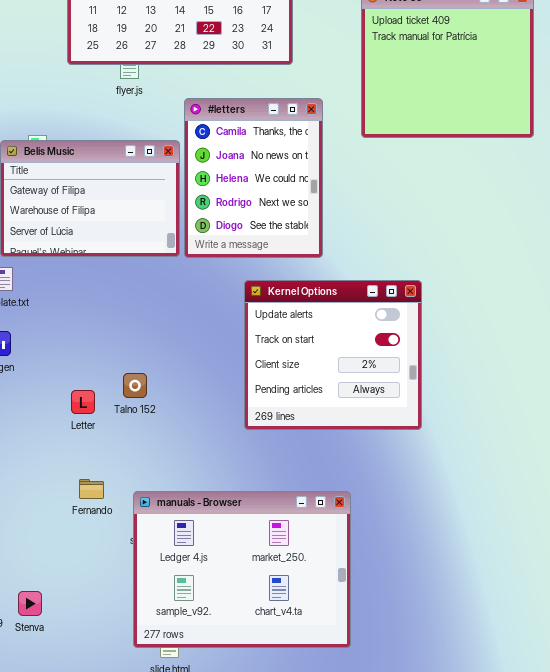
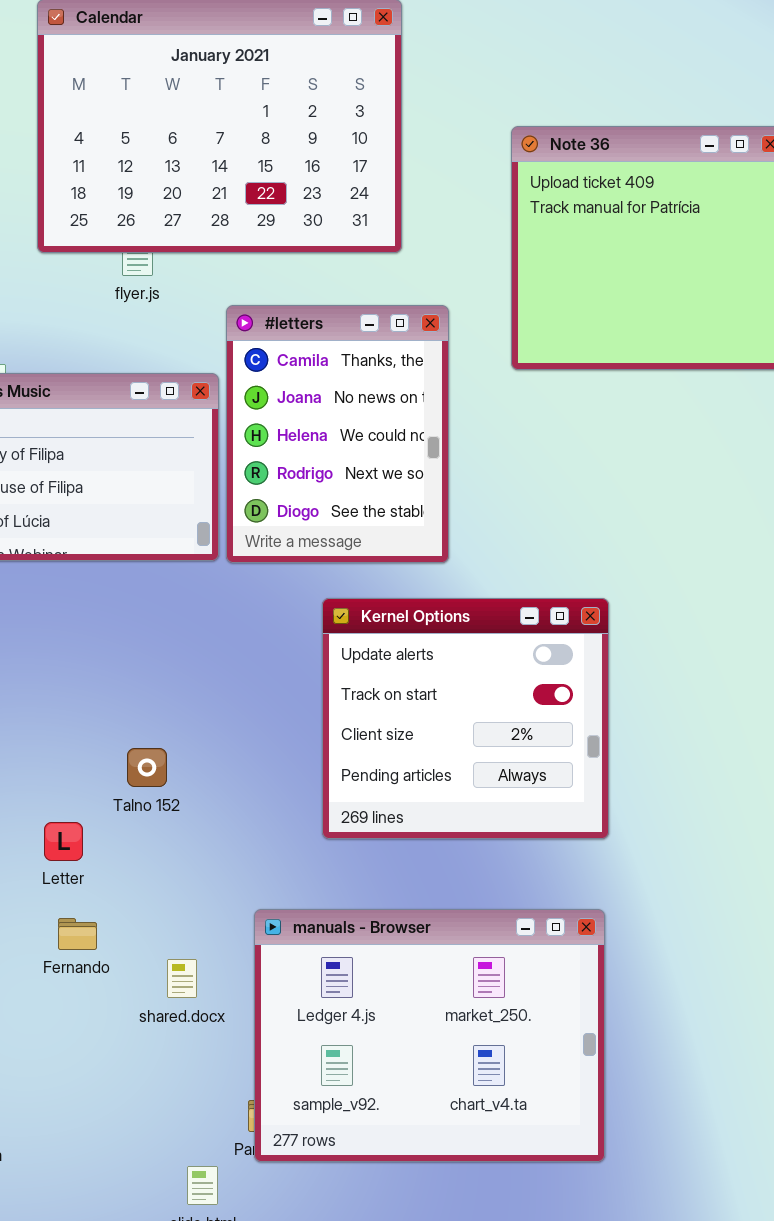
Letter: [71,390,95,414] -> [44,822,83,861], moved
manuals - Browser: [133,491,351,648] -> [254,909,605,1162], moved

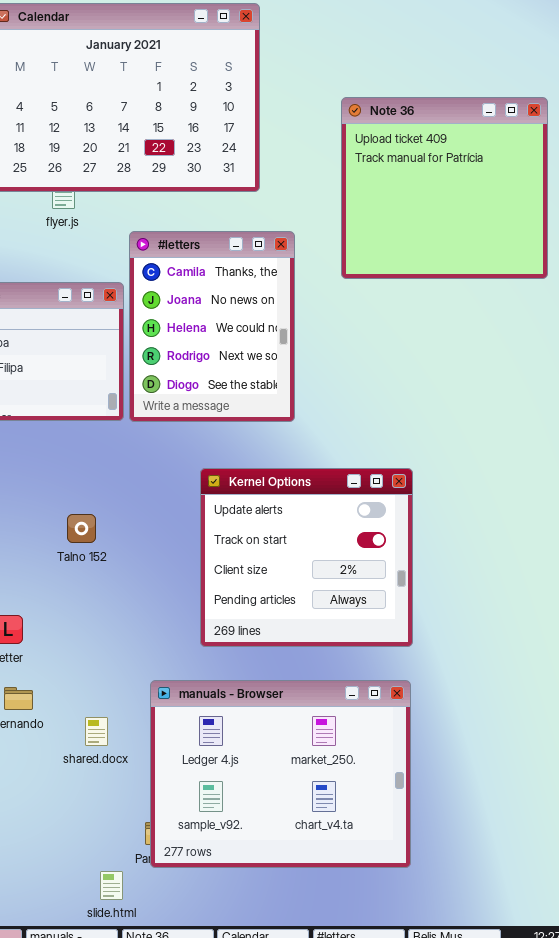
Kernel Options: [322,598,609,839] -> [200,468,413,647], moved
Talno 152: [127,748,167,787] -> [67,514,96,543], moved

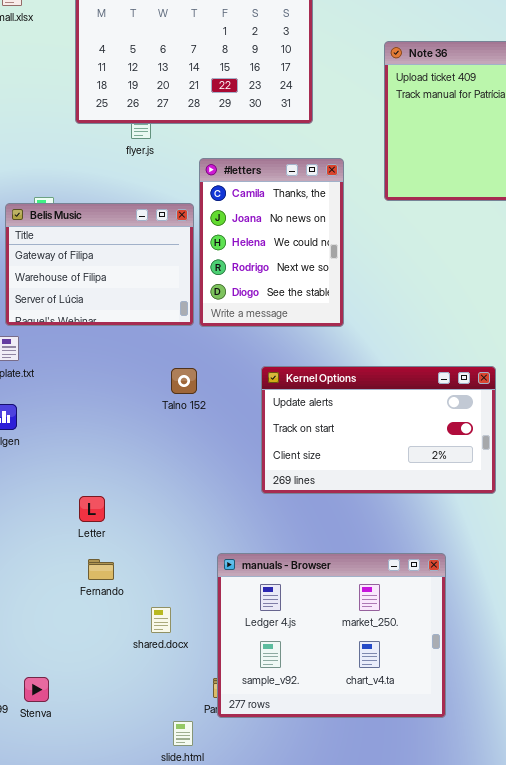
Kernel Options: [200,468,413,647] -> [261,366,496,494], resized
Talno 152: [67,514,96,543] -> [171,368,197,394], moved
shared.docx: [85,717,108,746] -> [151,607,171,633], moved

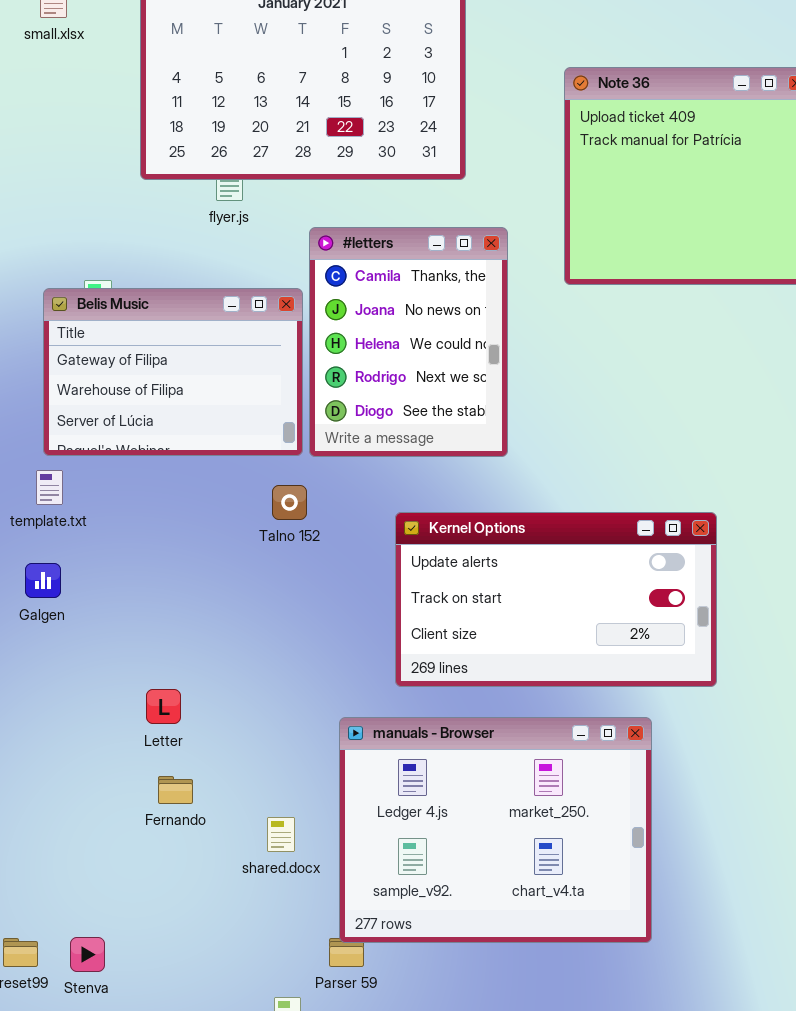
Talno 152: [171,368,197,394] -> [272,485,307,520], moved
manuals - Browser: [217,553,446,718] -> [339,717,652,943], moved
shared.docx: [151,607,171,633] -> [267,817,295,852], moved

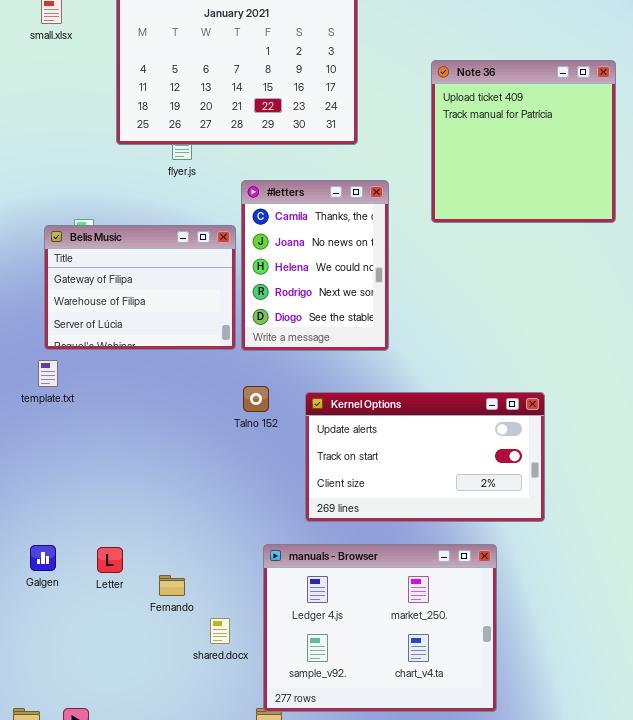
Talno 152: [272,485,307,520] -> [243,386,269,412], moved
Galgen: [25,563,61,598] -> [30,545,56,571], moved
Letter: [146,689,181,724] -> [97,547,123,573], moved
Fernando: [158,776,193,804] -> [159,575,185,596], moved

